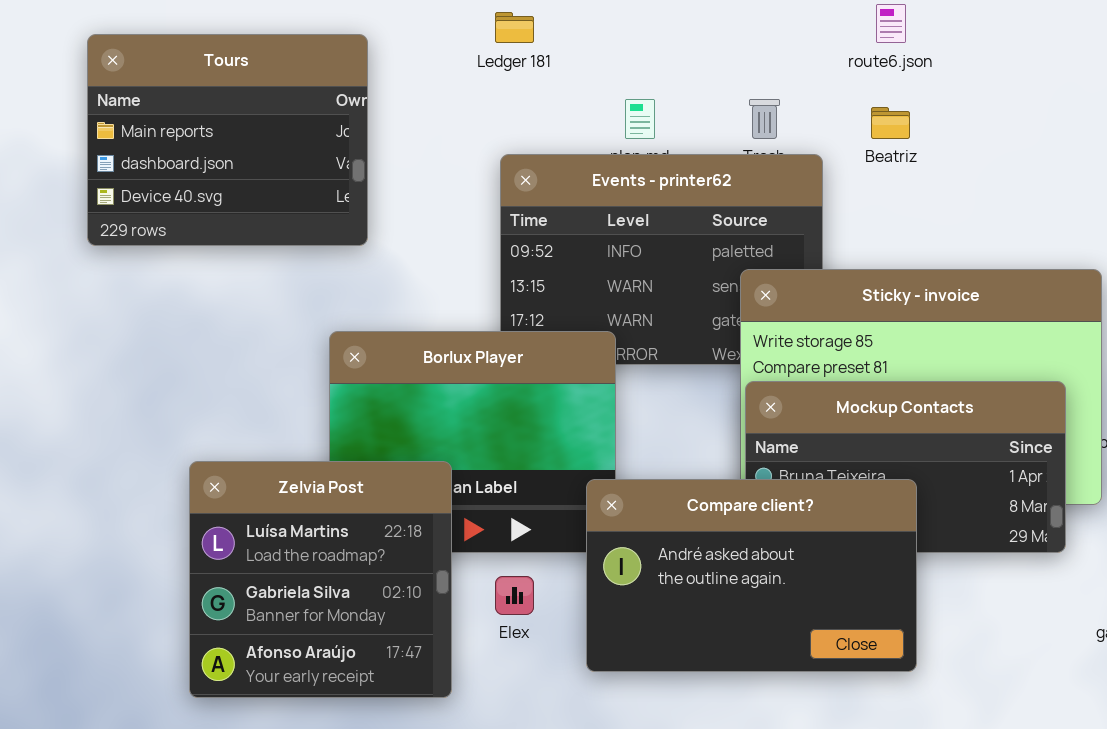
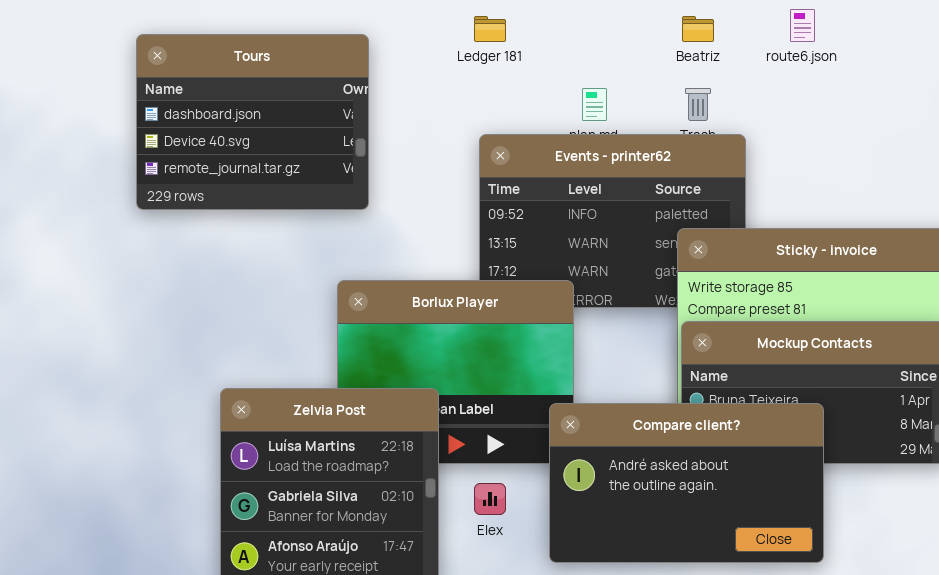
Tours: [87,34,368,246] -> [136,34,369,210], scrolled down 1 row
Beatriz: [871,107,910,139] -> [682,16,714,42], moved

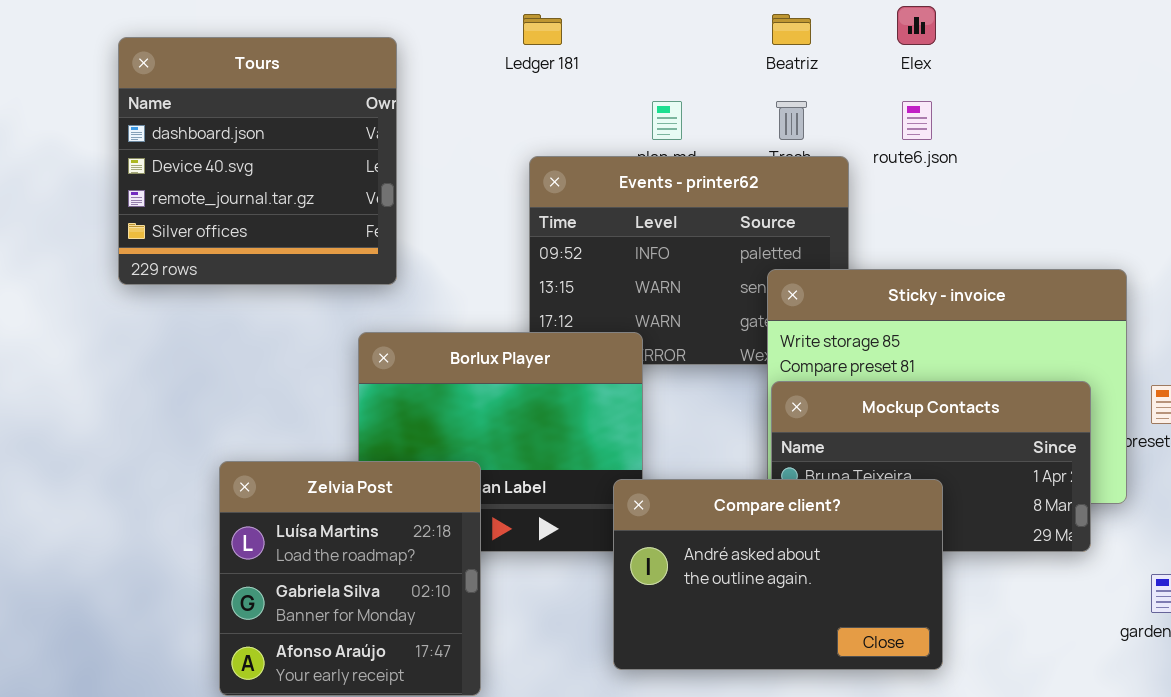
route6.json: [790,9,815,42] -> [902,101,932,140], moved
Tours: [136,34,369,210] -> [118,37,397,285], resized
Elex: [474,483,506,515] -> [897,6,936,45], moved

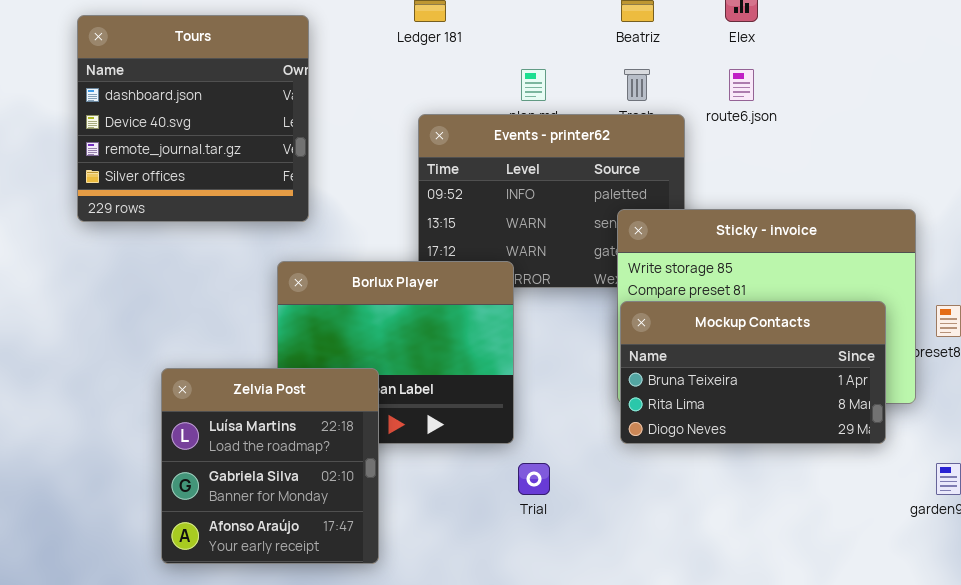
Compare client?: [613,479,943,670] -> none, closed

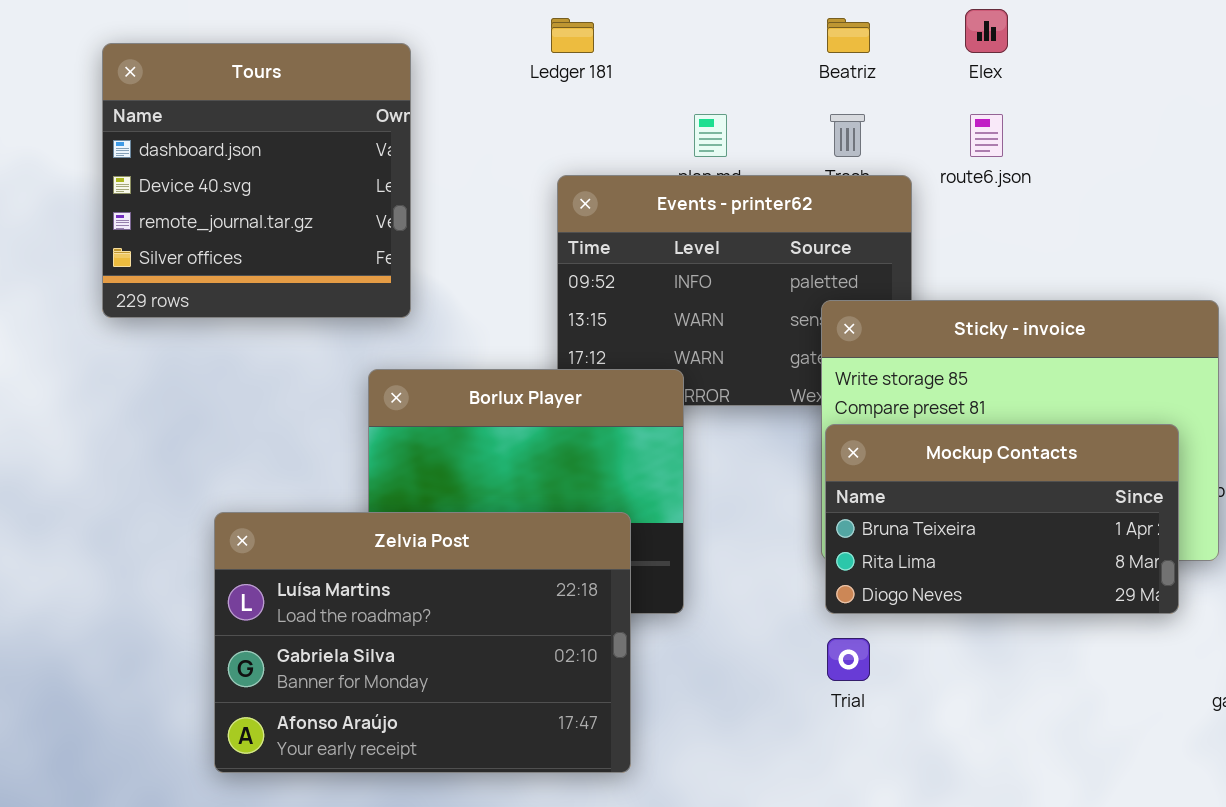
Zelvia Post: [161,368,379,564] -> [214,512,631,773], resized
Trial: [518,463,550,495] -> [827,638,870,681], moved

